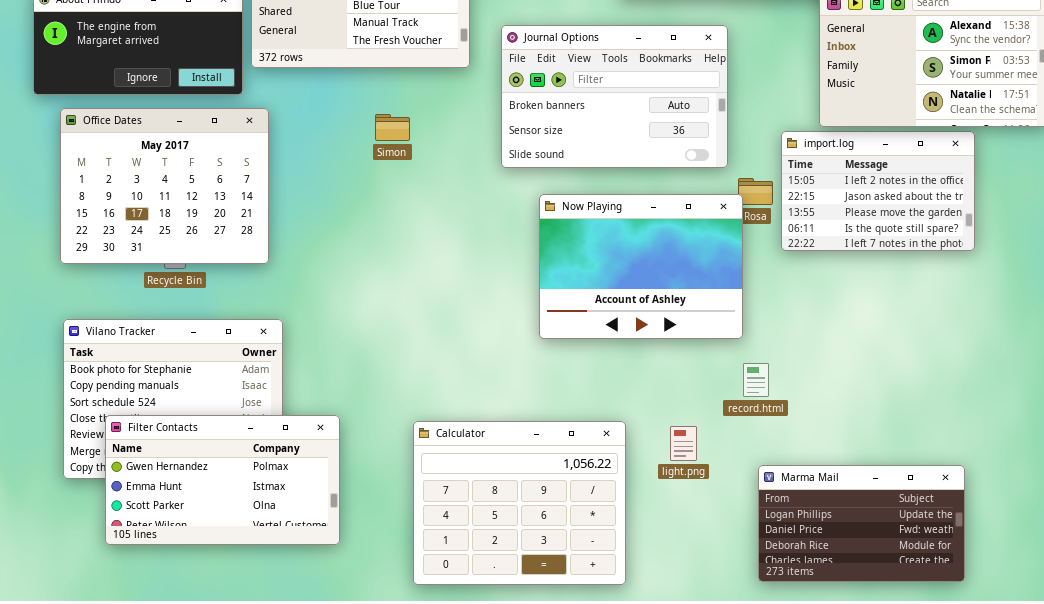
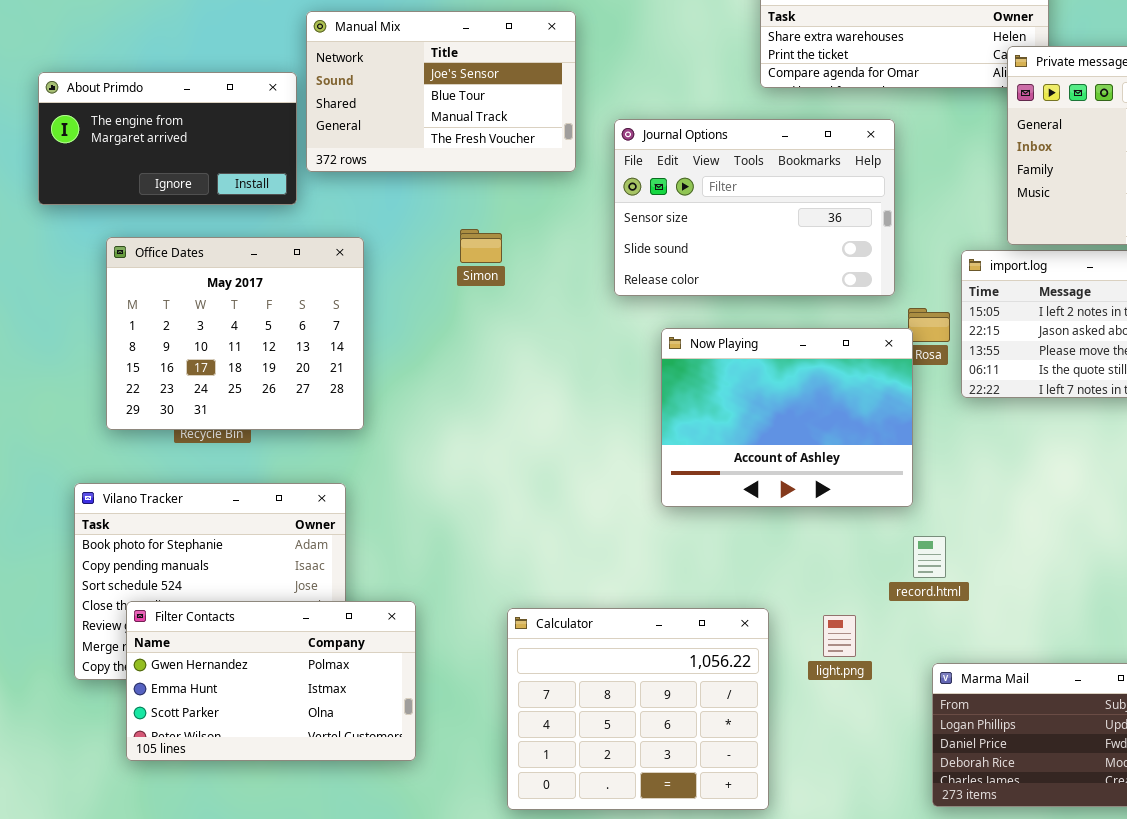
Journal Options: [501,25,728,168] -> [614,119,895,296], scrolled down 1 row
Office Dates: [60,108,269,264] -> [106,237,364,430], moved

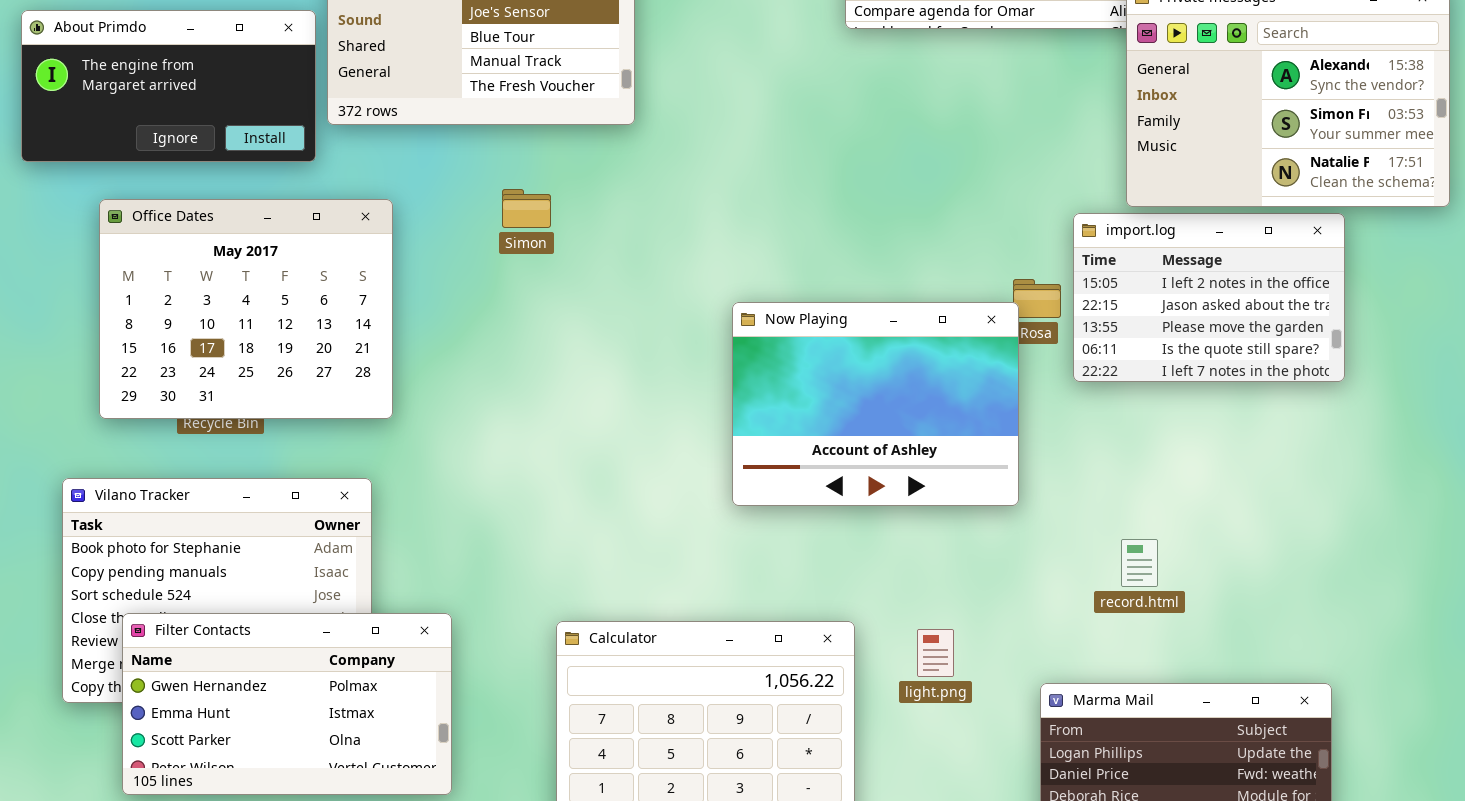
Journal Options: [614,119,895,296] -> none, closed
record.html: [913,536,946,578] -> [1121,539,1158,587], moved

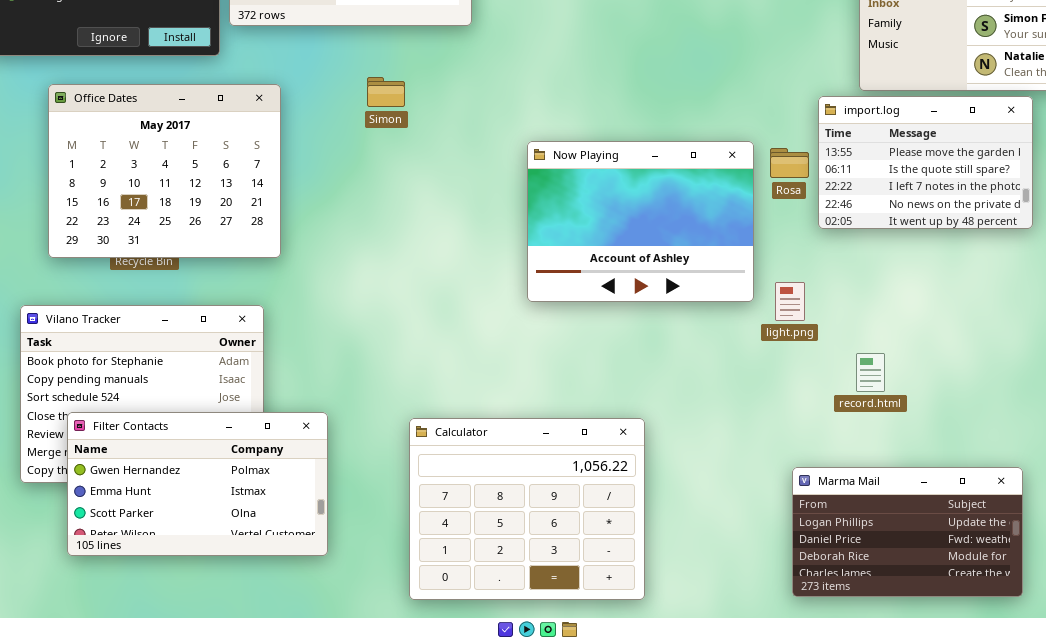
import.log: [1073,213,1345,382] -> [818,96,1033,229], scrolled down 2 rows
Now Playing: [732,302,1019,506] -> [527,141,754,302], moved
light.png: [917,629,954,677] -> [775,282,805,321], moved

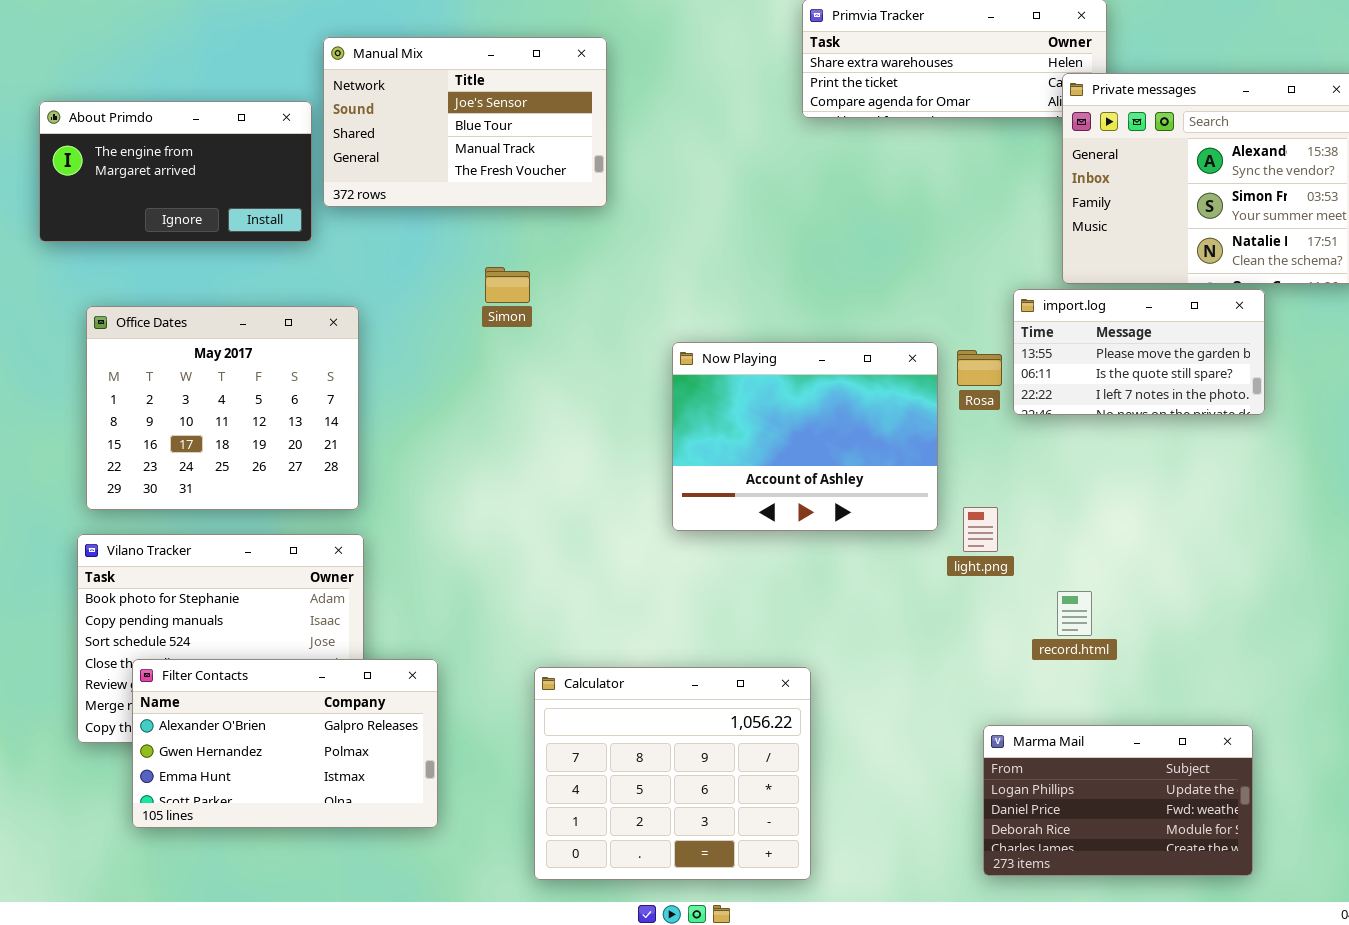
Office Dates: [48,84,281,258] -> [86,306,359,510], moved
import.log: [818,96,1033,229] -> [1013,289,1265,415], resized
Filter Contacts: [67,412,328,556] -> [132,659,438,828], scrolled up 1 row

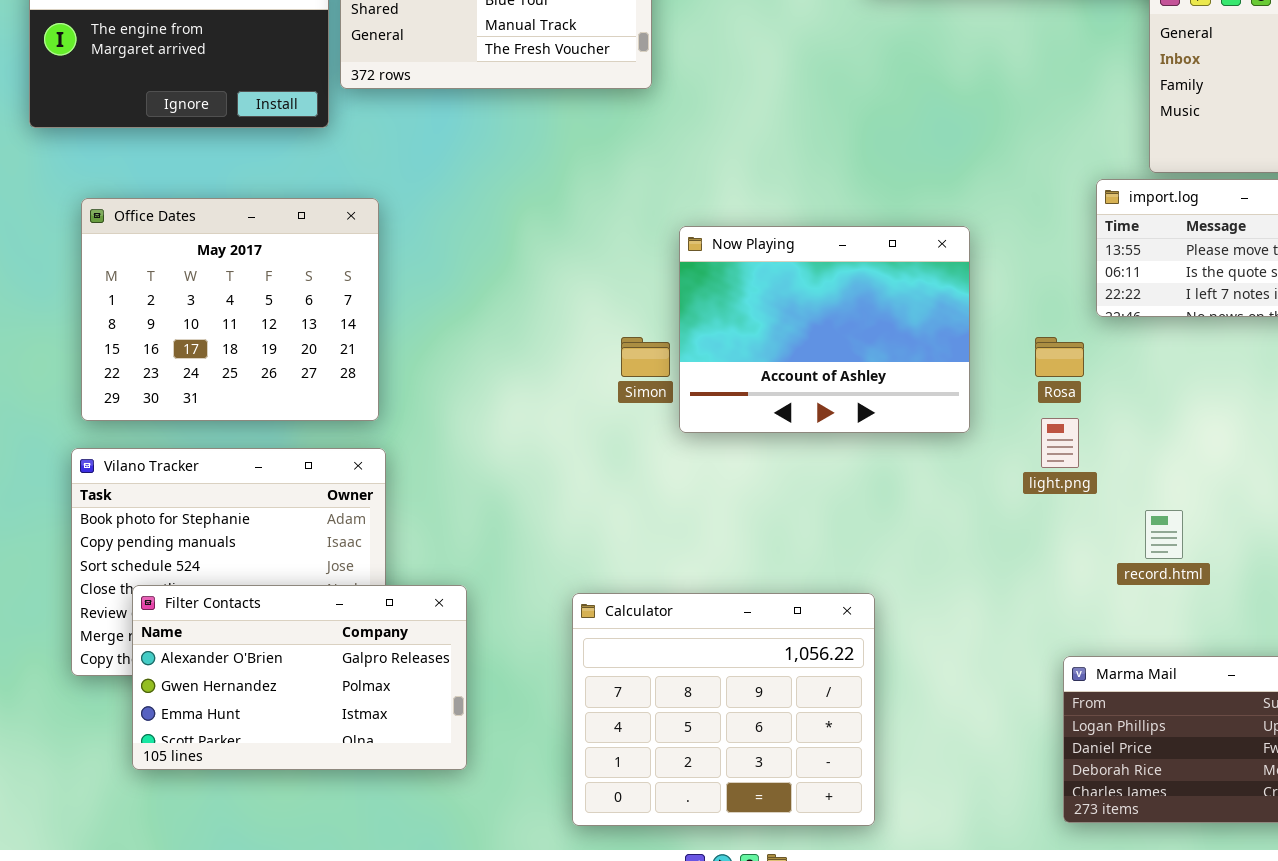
Simon: [485,267,530,303] -> [621,337,670,377], moved
Now Playing: [672,342,938,531] -> [679,226,970,433], moved
Rosa: [957,350,1002,386] -> [1035,337,1084,377], moved

